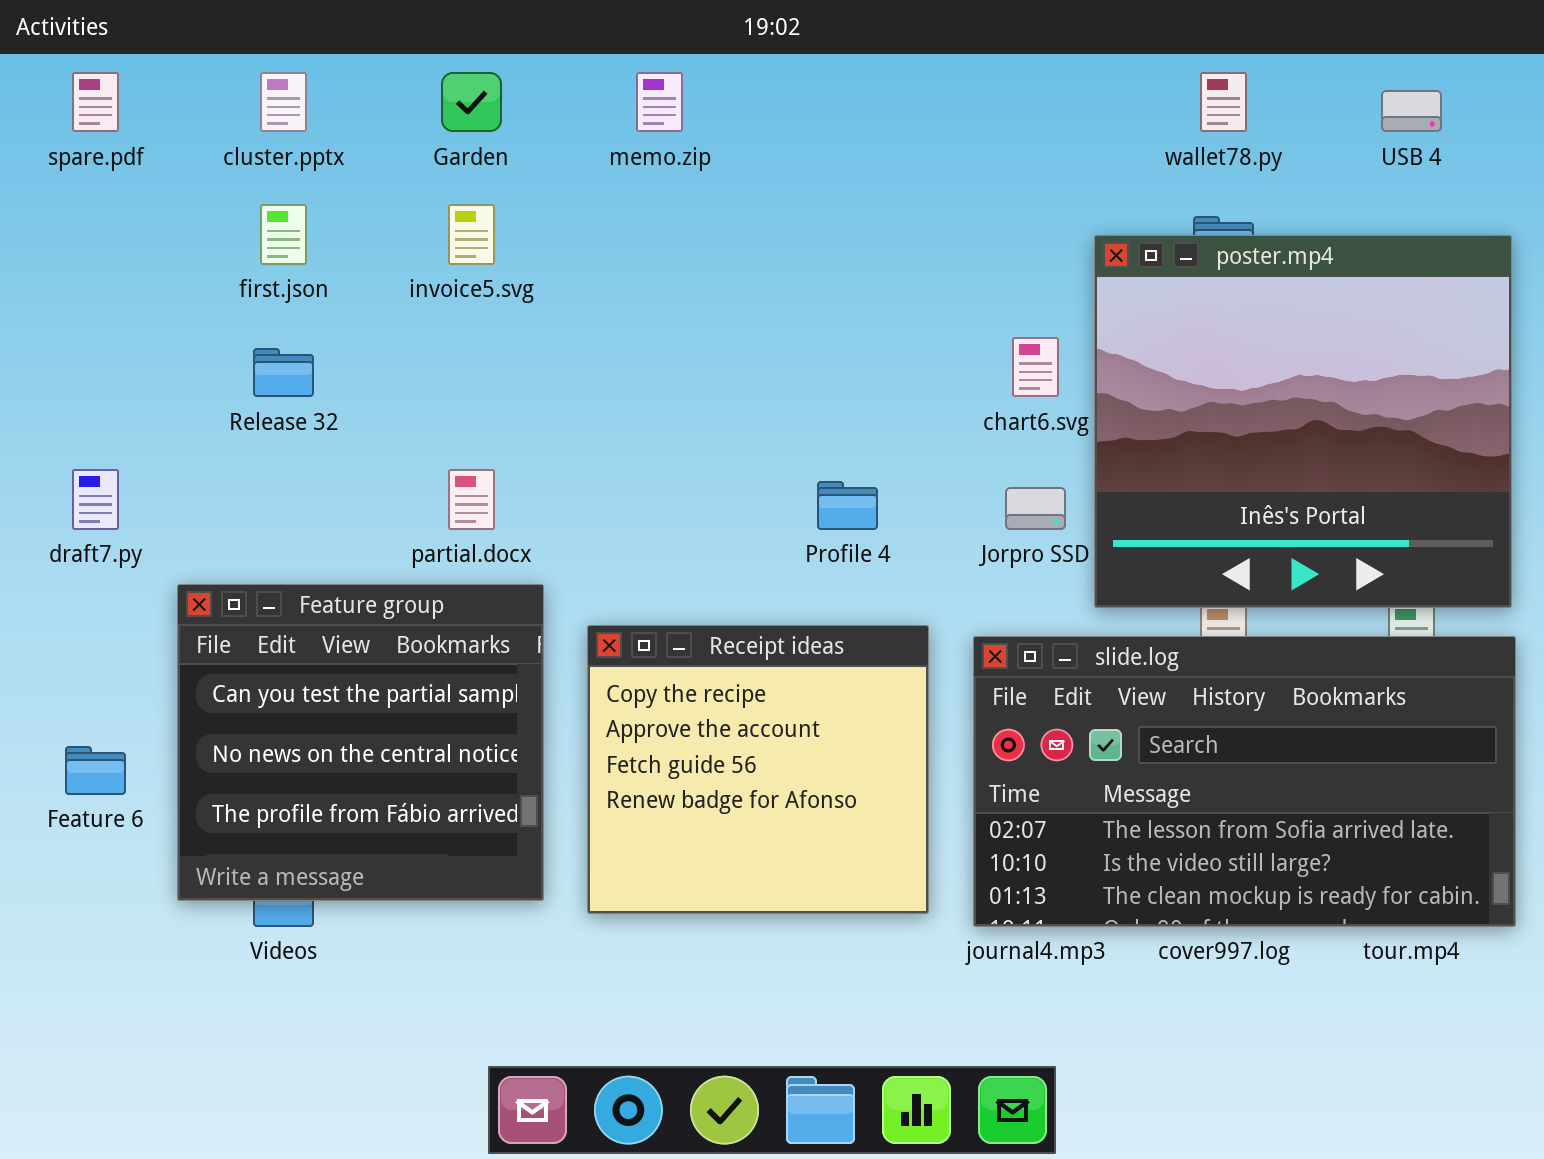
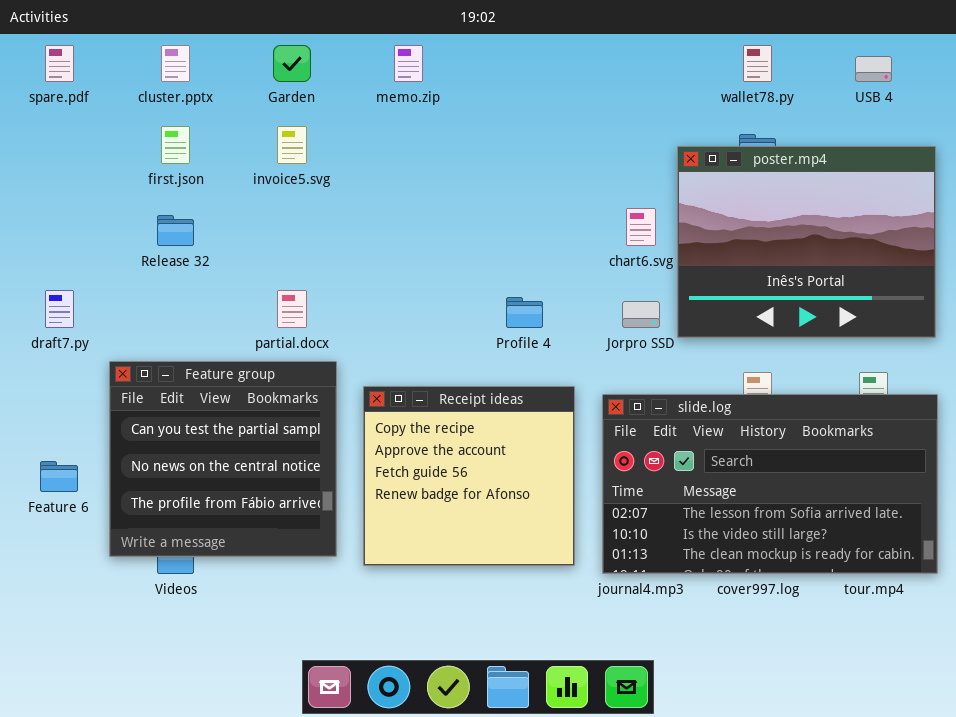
poster.mp4: [1094,235,1512,608] -> [677,146,936,338], resized

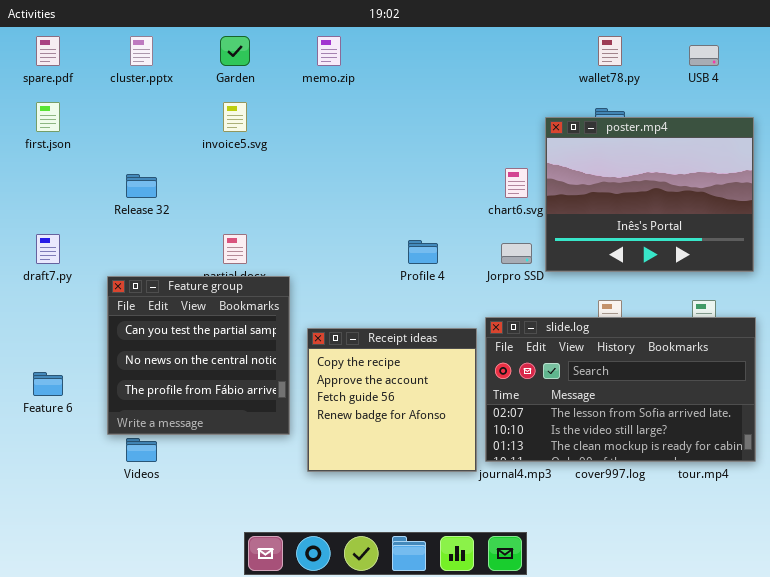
first.json: [161,126,190,164] -> [36,102,60,132], moved
Feature group: [109,361,337,557] -> [107,276,290,435], moved
Receipt ideas: [363,386,575,566] -> [307,328,477,472], moved

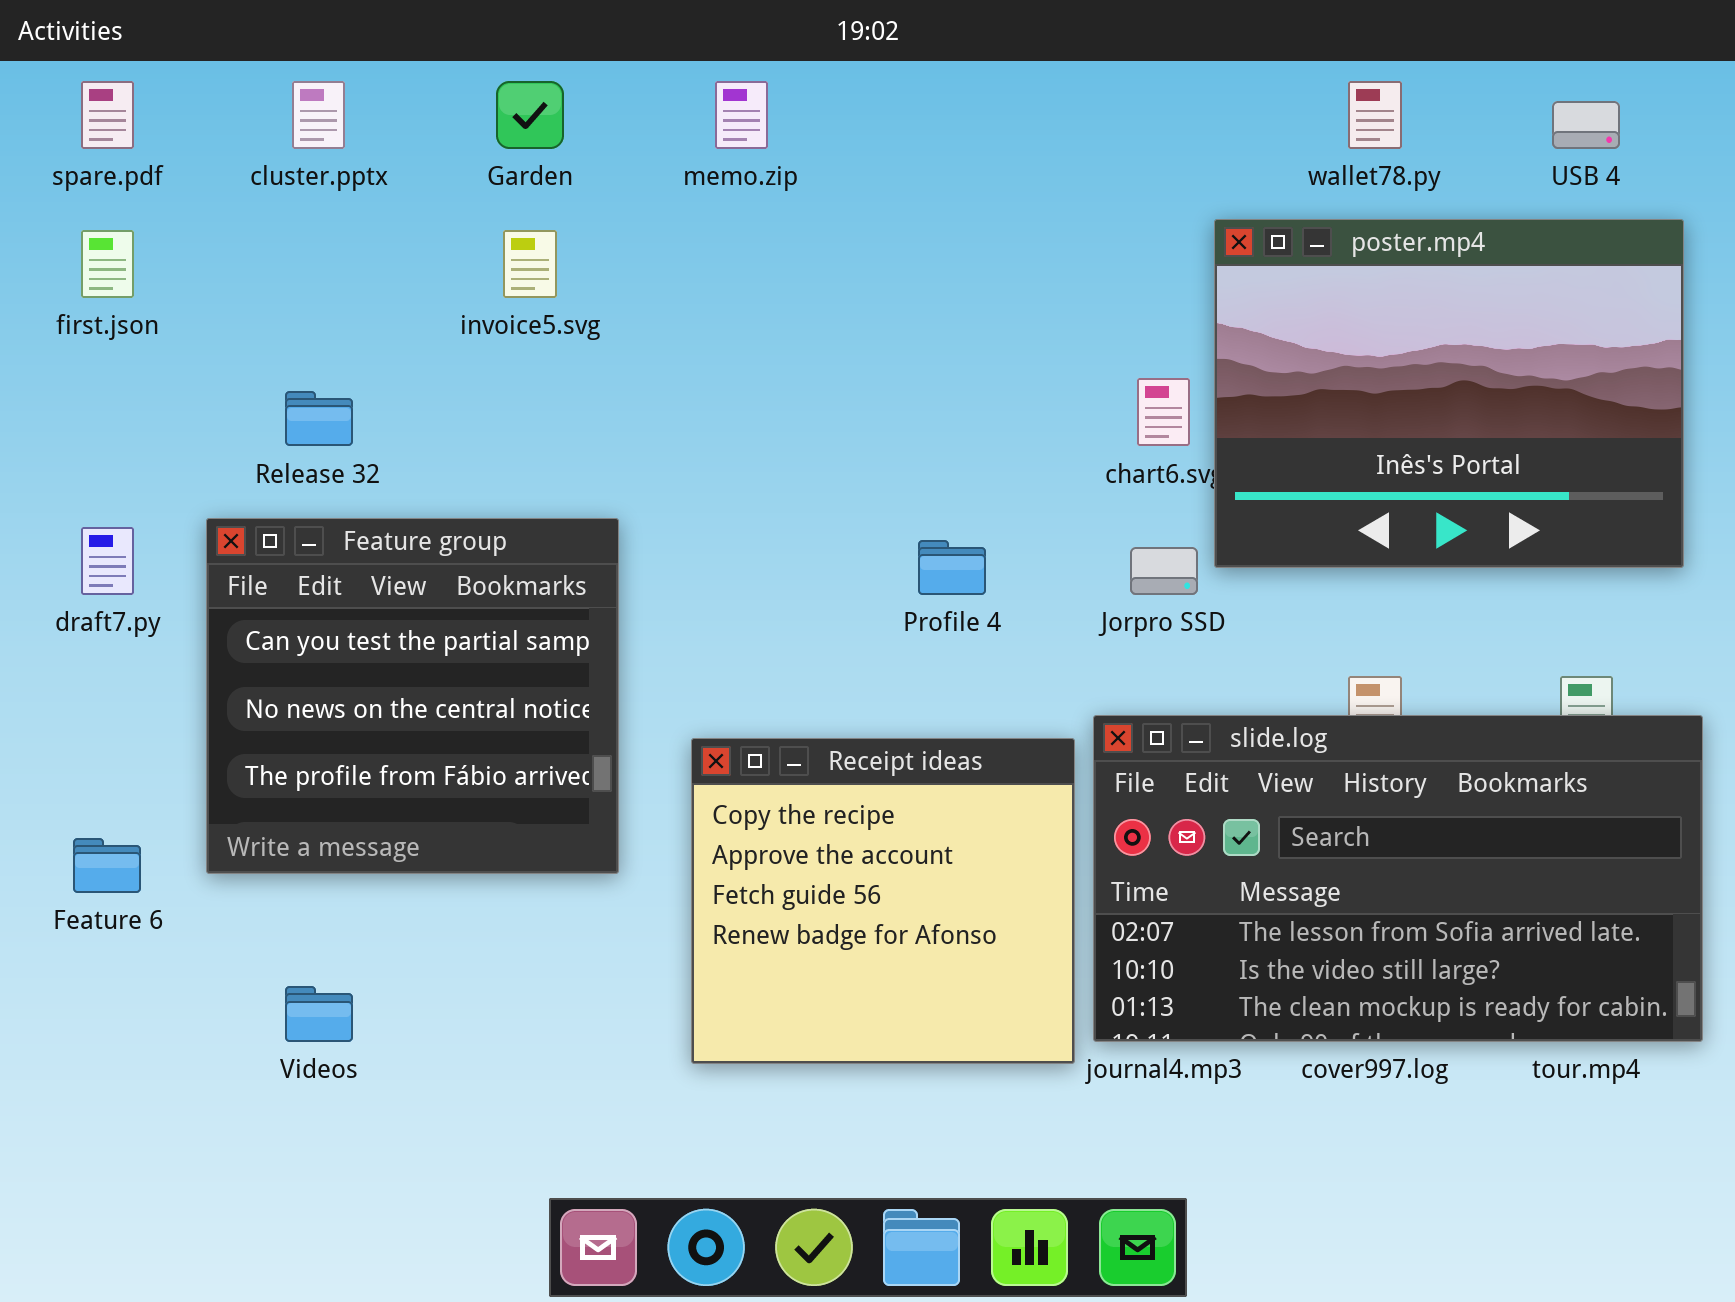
poster.mp4: [545,117,754,272] -> [1214,219,1684,568], moved
Feature group: [107,276,290,435] -> [206,518,619,874], moved

